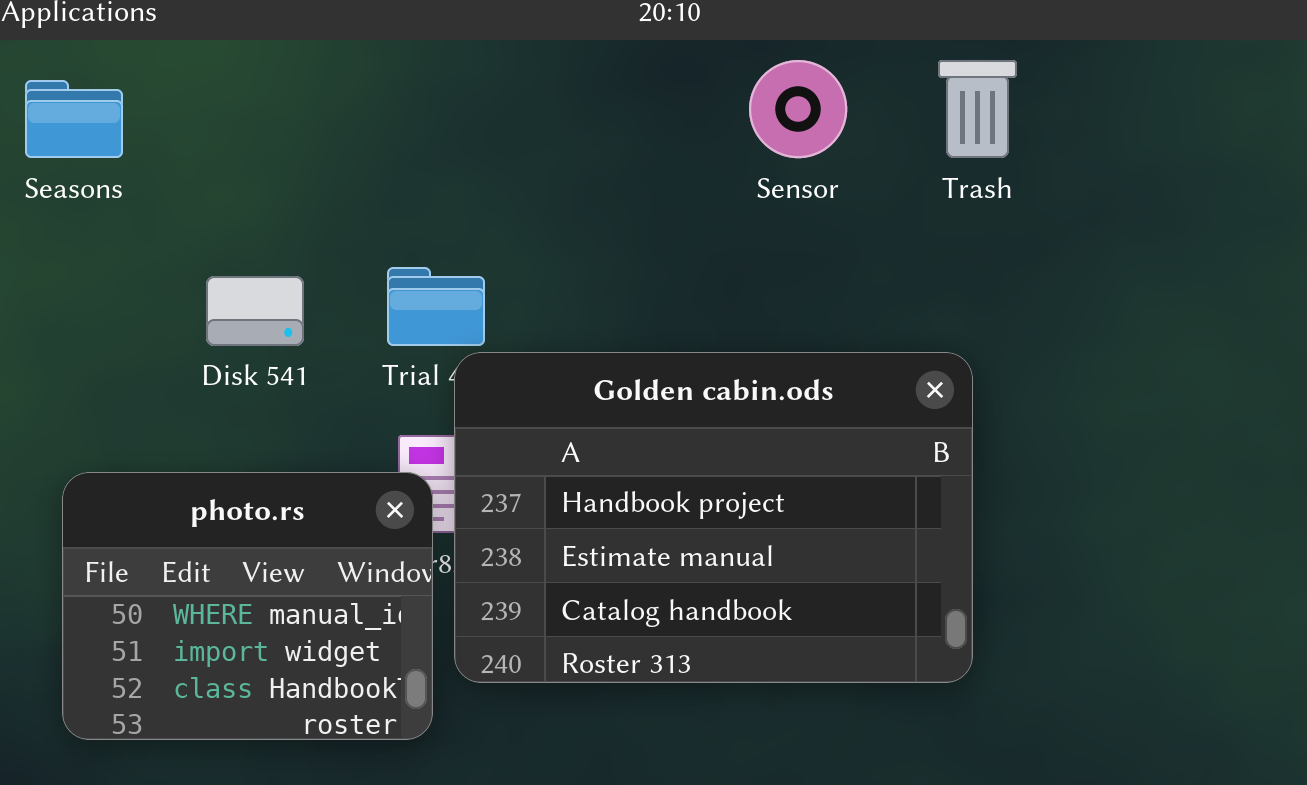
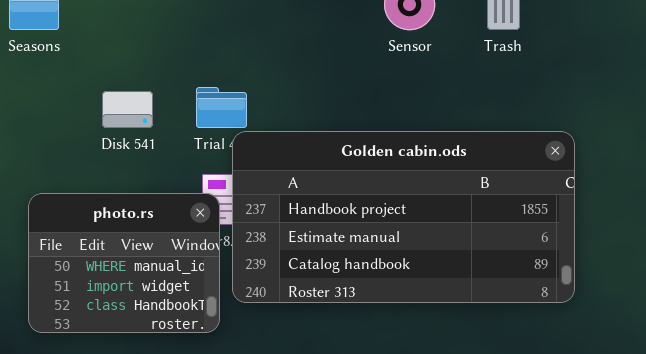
Golden cabin.ods: [454,352,973,683] -> [232,131,575,303], resized

